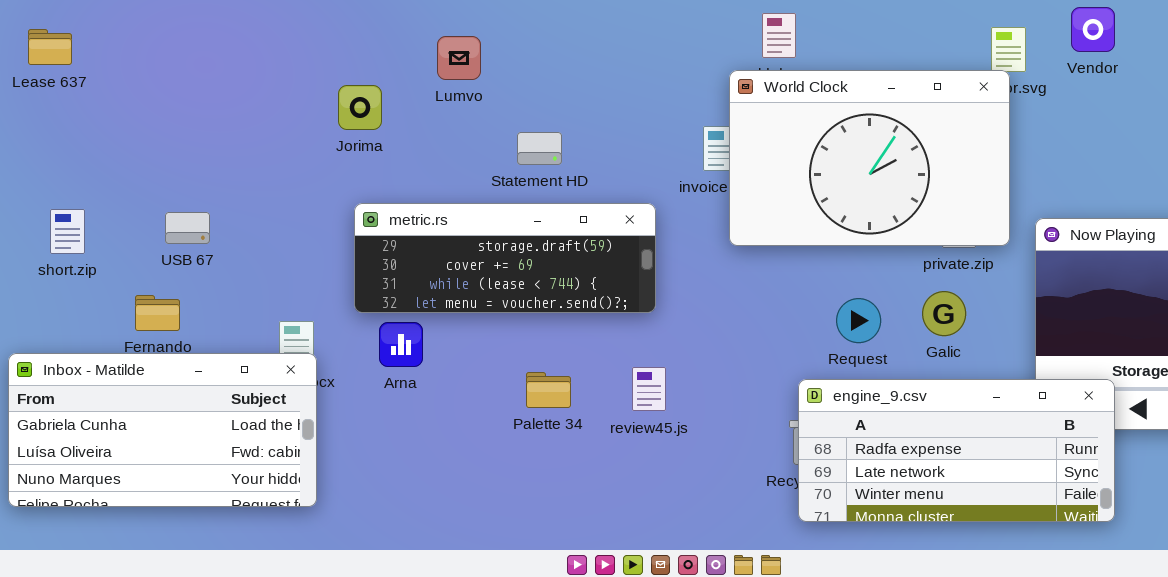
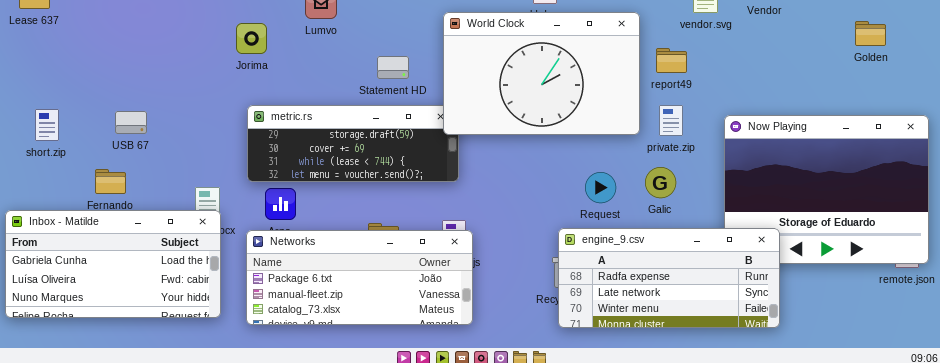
World Clock: [729,70,1010,246] -> [443,12,640,135], moved
Statement HD: [517,132,562,165] -> [377,56,409,79], moved
Networks: none -> [246,230,473,325], opened

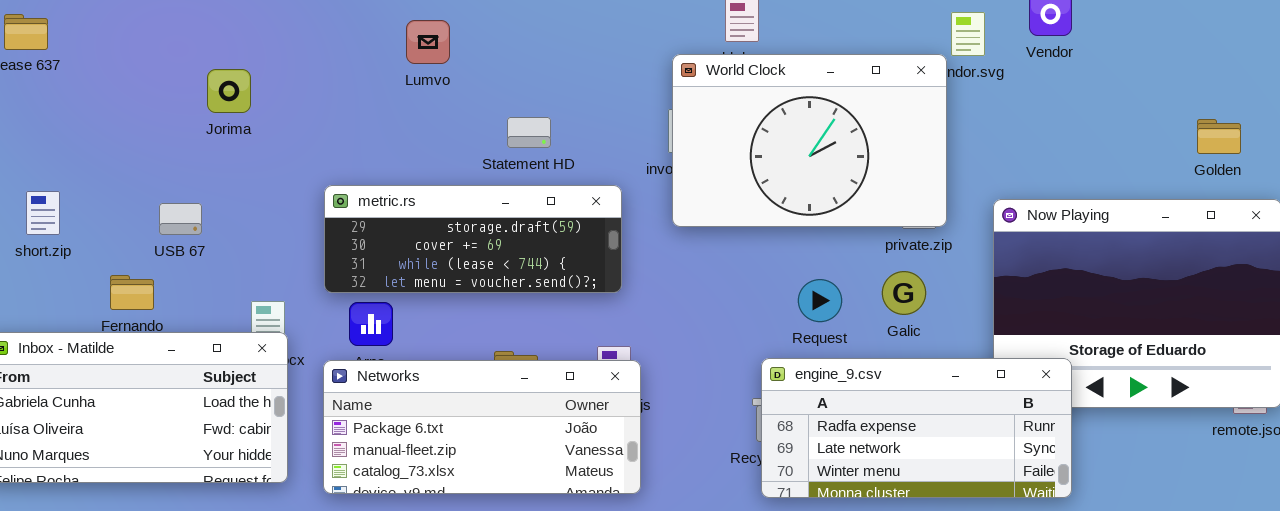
World Clock: [443,12,640,135] -> [672,54,947,227], moved
Golden: [855,21,886,46] -> [1197,119,1241,154], moved
Jorima: [236,23,267,54] -> [207,69,251,113], moved
USB 67: [115,111,147,134] -> [159,203,202,235], moved

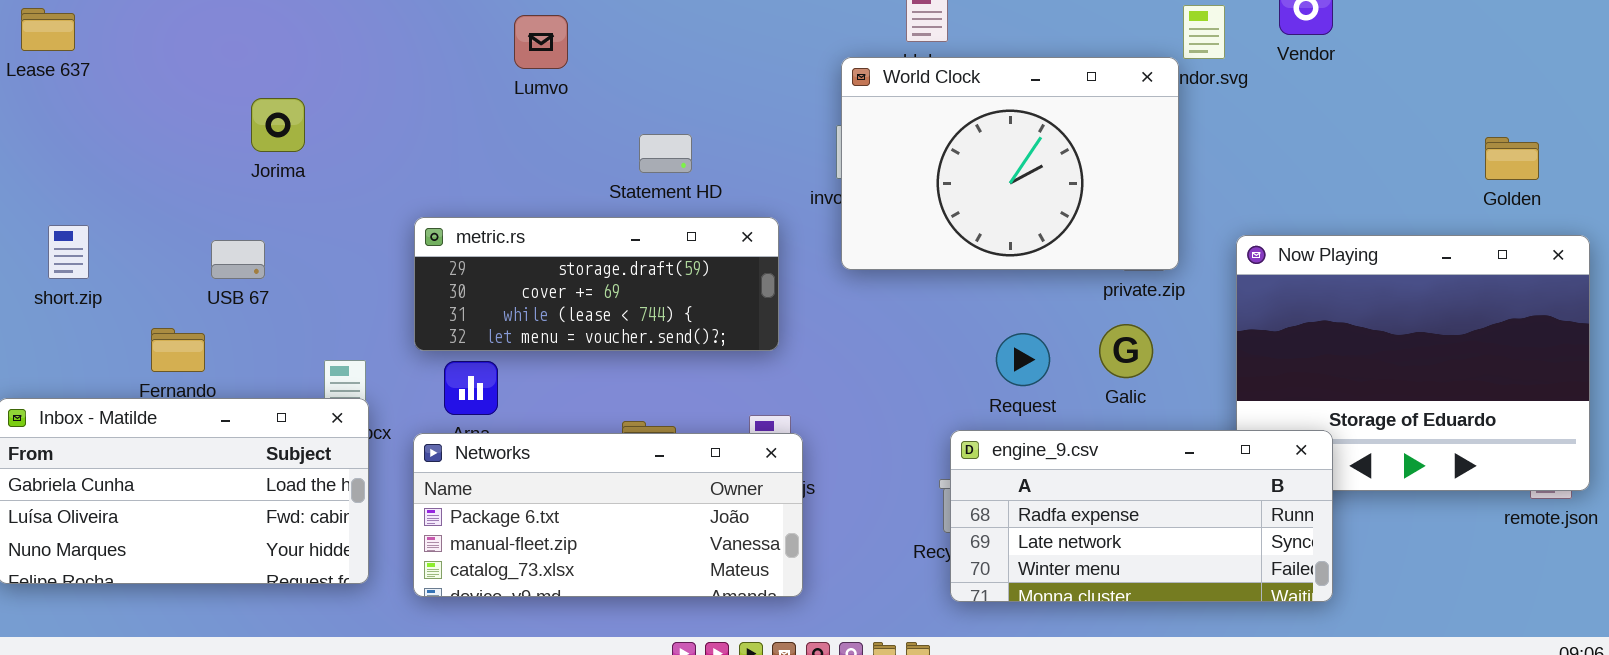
Jorima: [207,69,251,113] -> [251,98,305,152], moved

